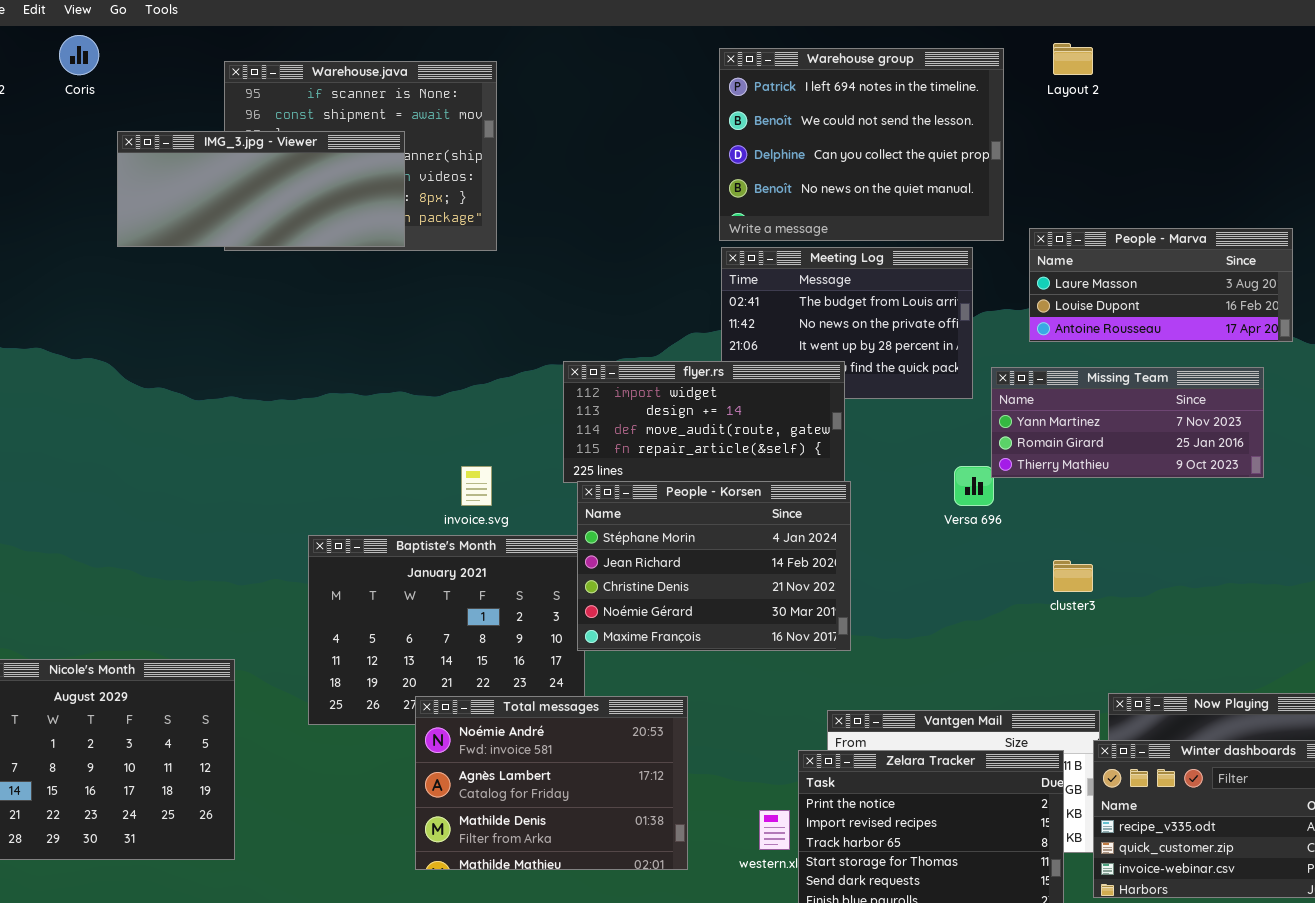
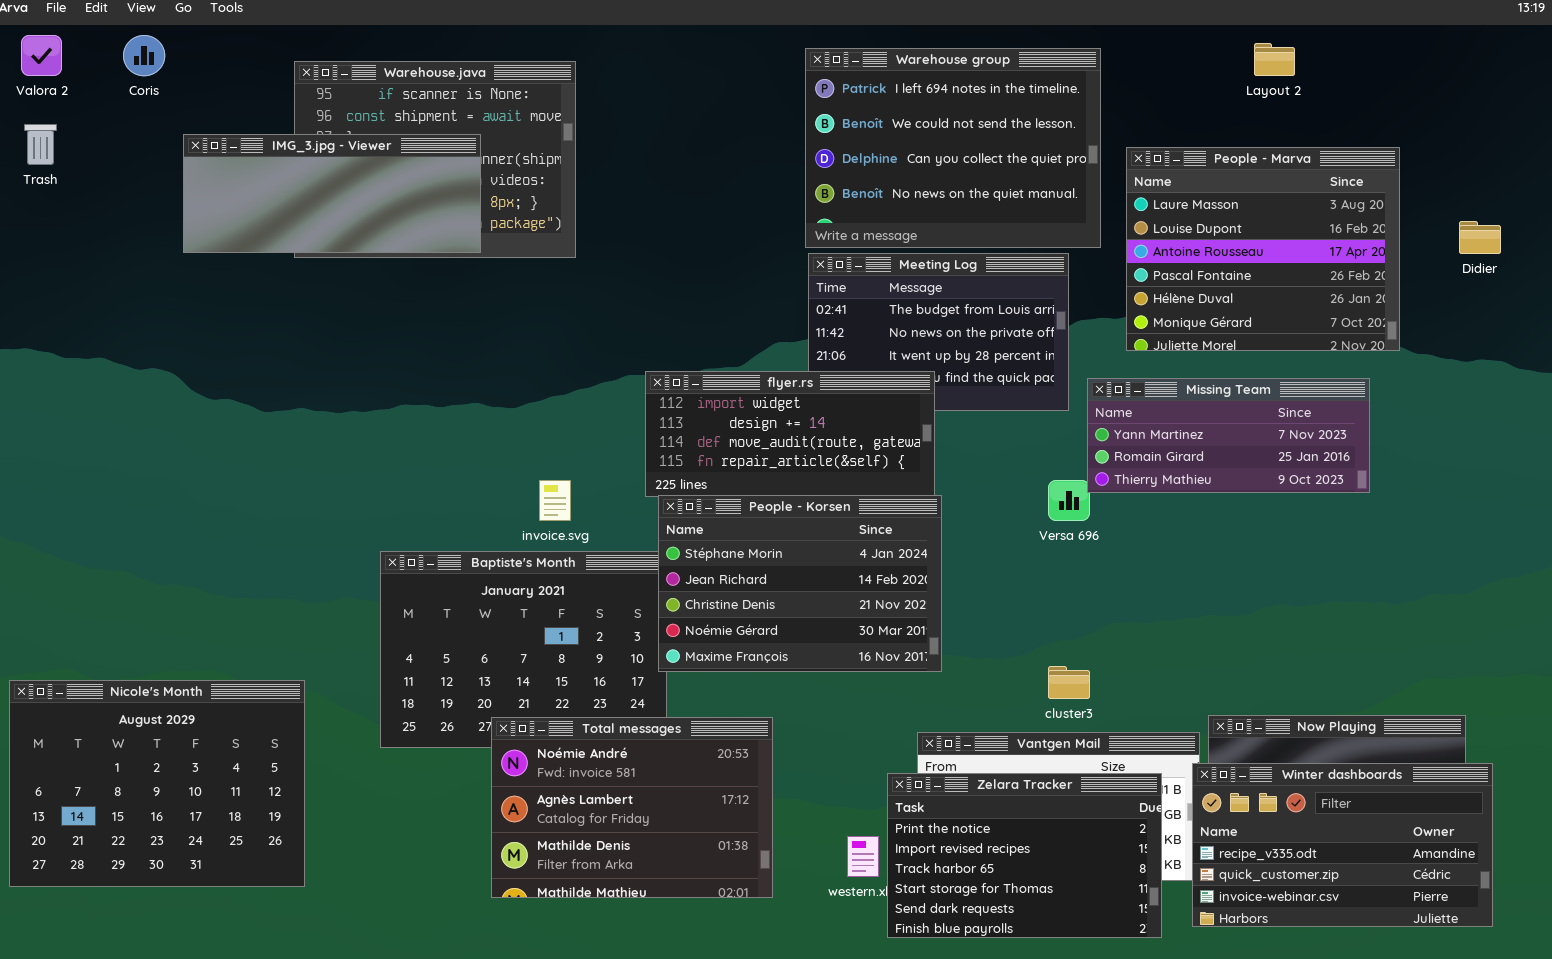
Layout 2: [1053,43,1093,75] -> [1254,43,1295,76], moved
People - Marva: [1029,228,1293,342] -> [1126,147,1400,351], resized
cluster3: [1053,560,1093,592] -> [1048,666,1090,699], moved

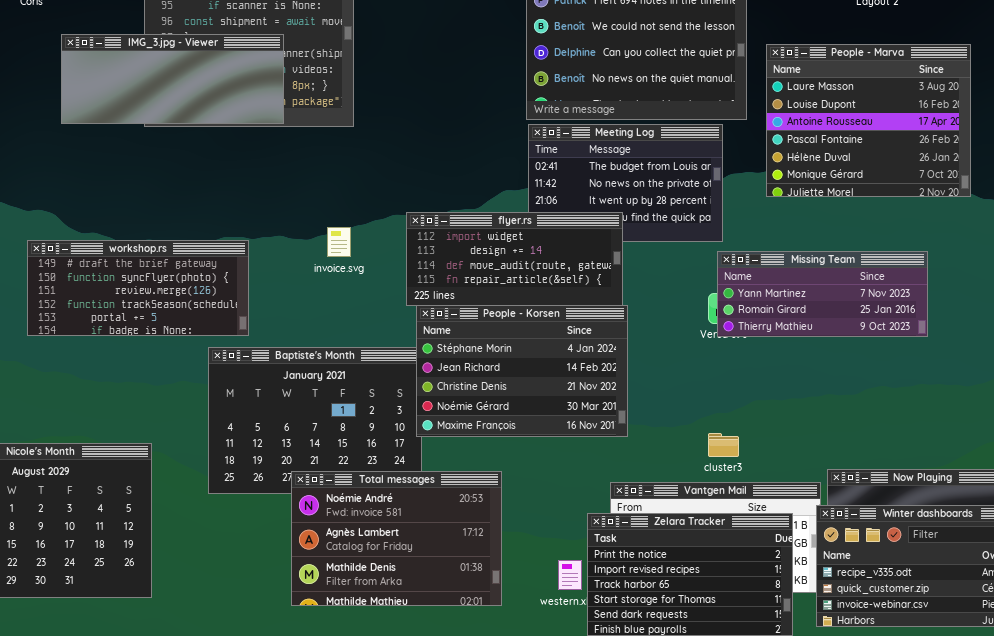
Missing Team: [1087,378,1370,493] -> [717,251,928,337], moved
workshop.rs: none -> [27,240,249,336], opened
invoice.svg: [539,480,571,521] -> [327,227,351,257], moved

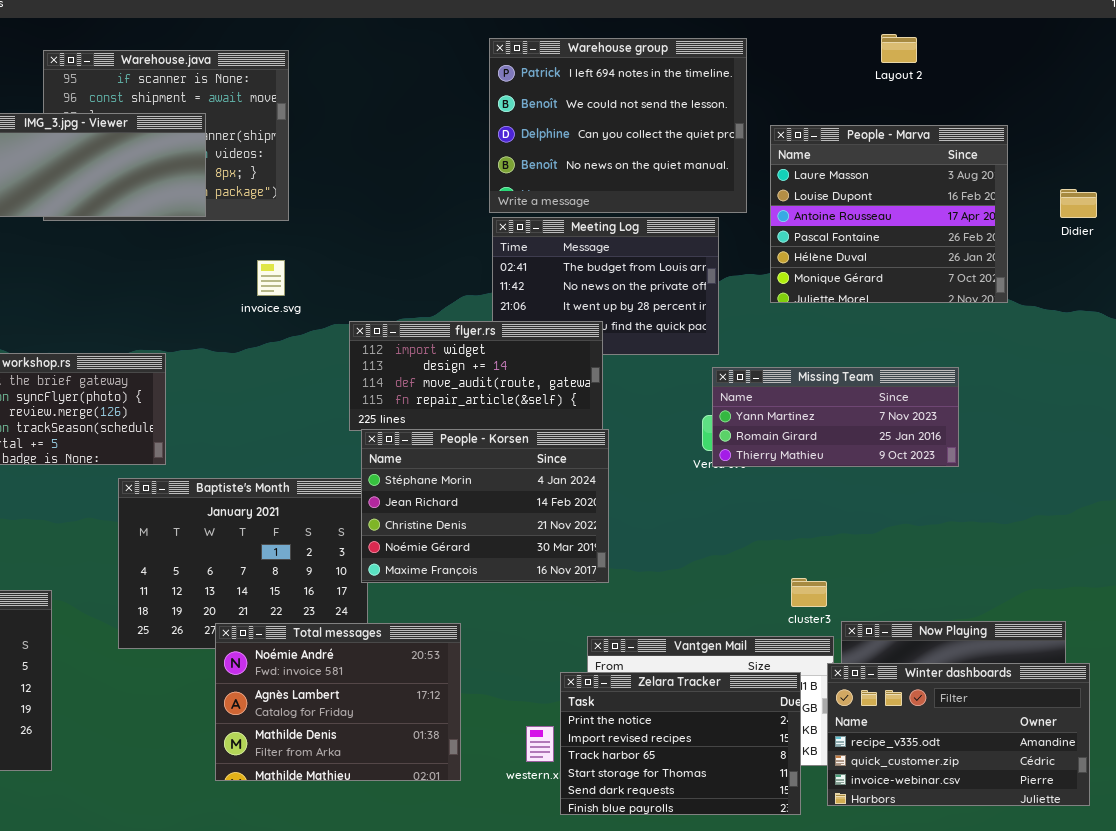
invoice.svg: [327,227,351,257] -> [257,260,285,296], moved
cluster3: [708,433,739,457] -> [791,578,827,607], moved

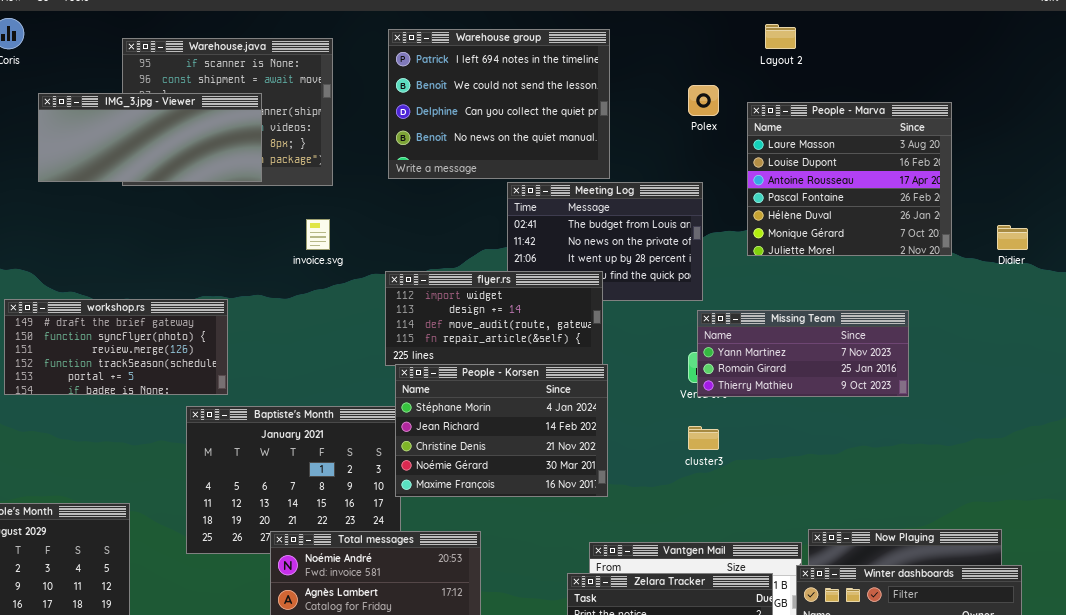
Layout 2: [881,34,917,63] -> [765,24,796,49], moved
Warehouse group: [489,38,747,213] -> [388,29,610,179], moved
Didier: [1060,189,1097,218] -> [997,225,1028,250], moved
cluster3: [791,578,827,607] -> [688,426,719,450], moved

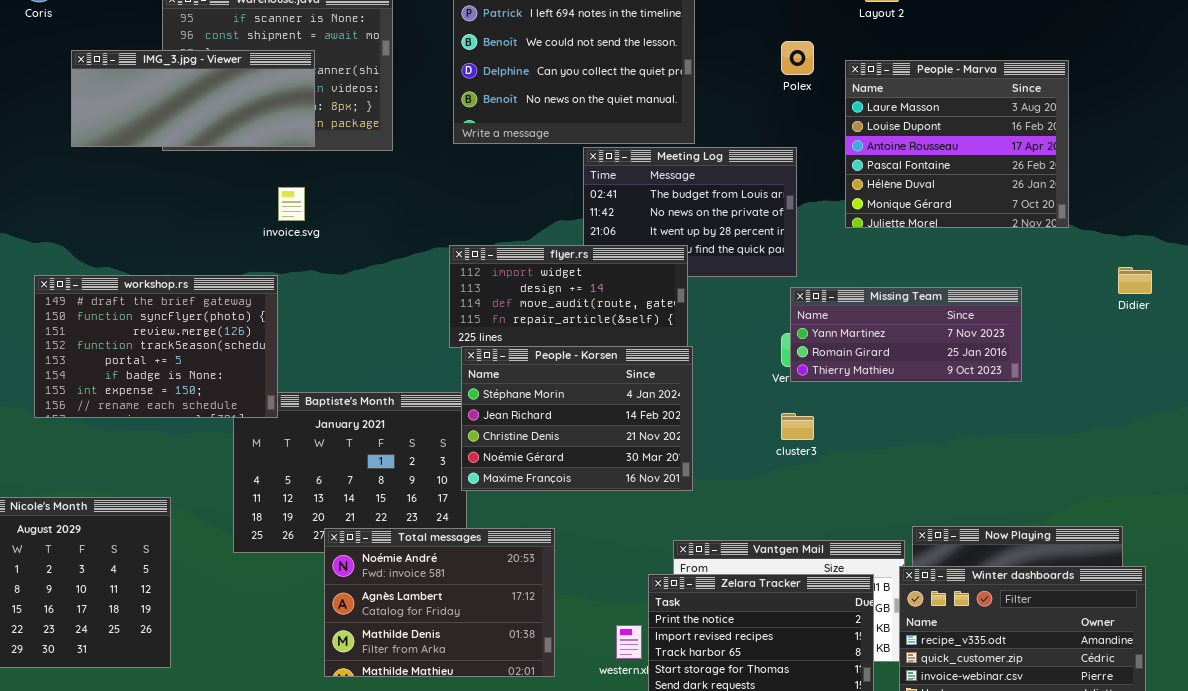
invoice.svg: [306,219,330,250] -> [278,187,305,221], moved
Didier: [997,225,1028,250] -> [1118,267,1152,294], moved
workshop.rs: [4,299,228,395] -> [34,275,278,418], resized

